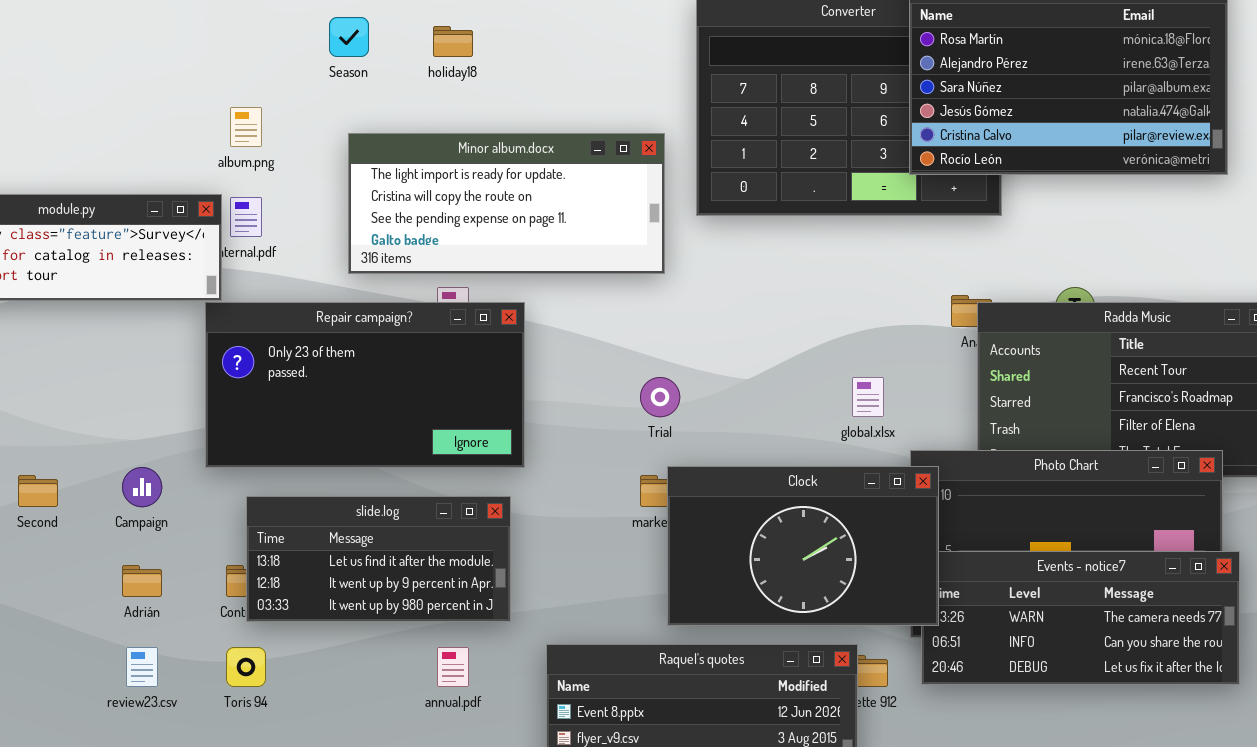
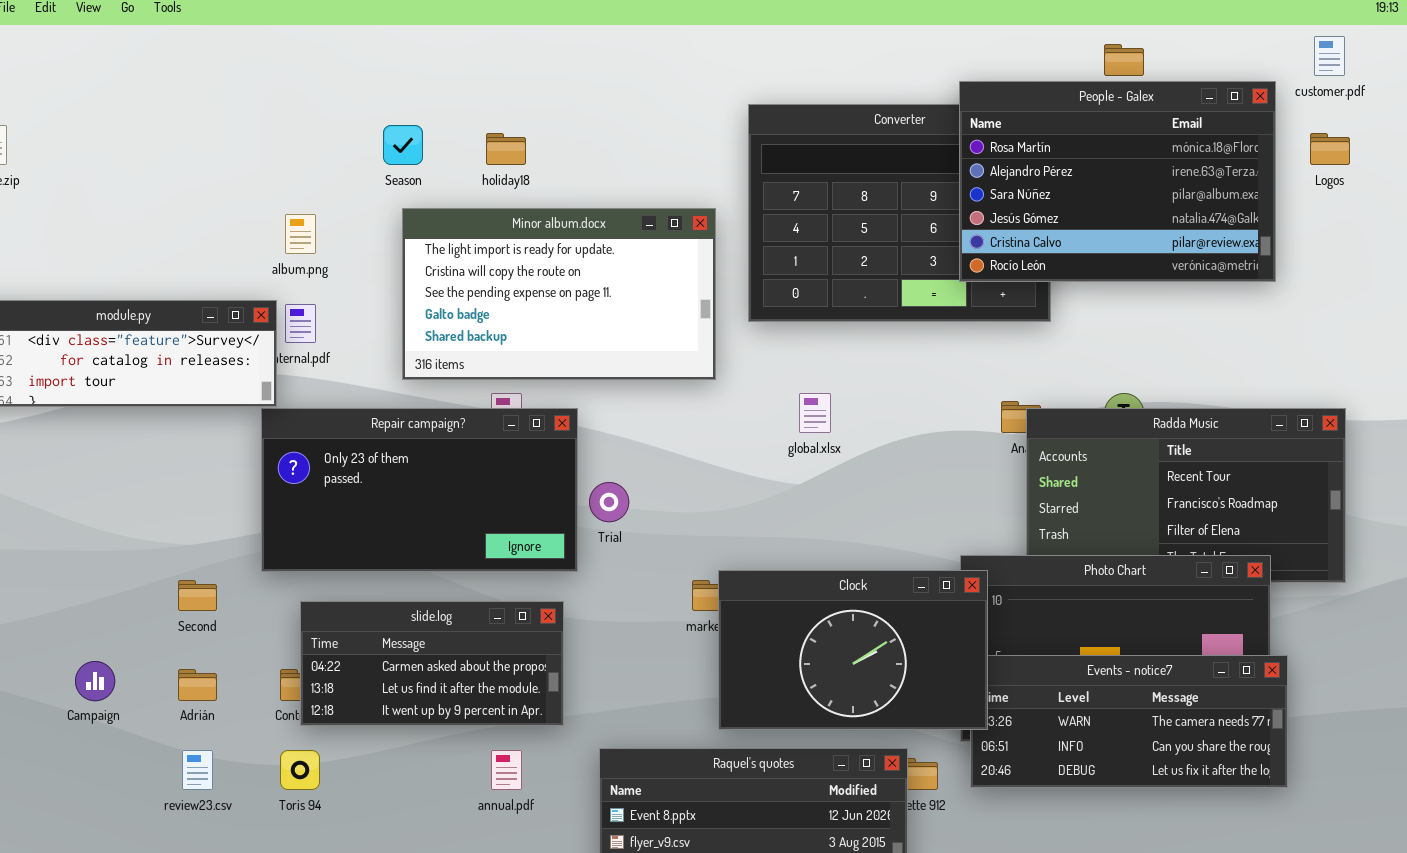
Minor album.docx: [348,133,665,274] -> [402,208,716,380], resized
Trial: [640,377,680,417] -> [589,482,629,522], moved
global.xlsx: [852,377,884,417] -> [799,393,831,433], moved
Campaign: [122,467,162,507] -> [75,661,115,701], moved
Second: [18,475,58,507] -> [178,580,217,611], moved
slide.log: [246,496,511,622] -> [300,601,564,726], scrolled up 1 row

